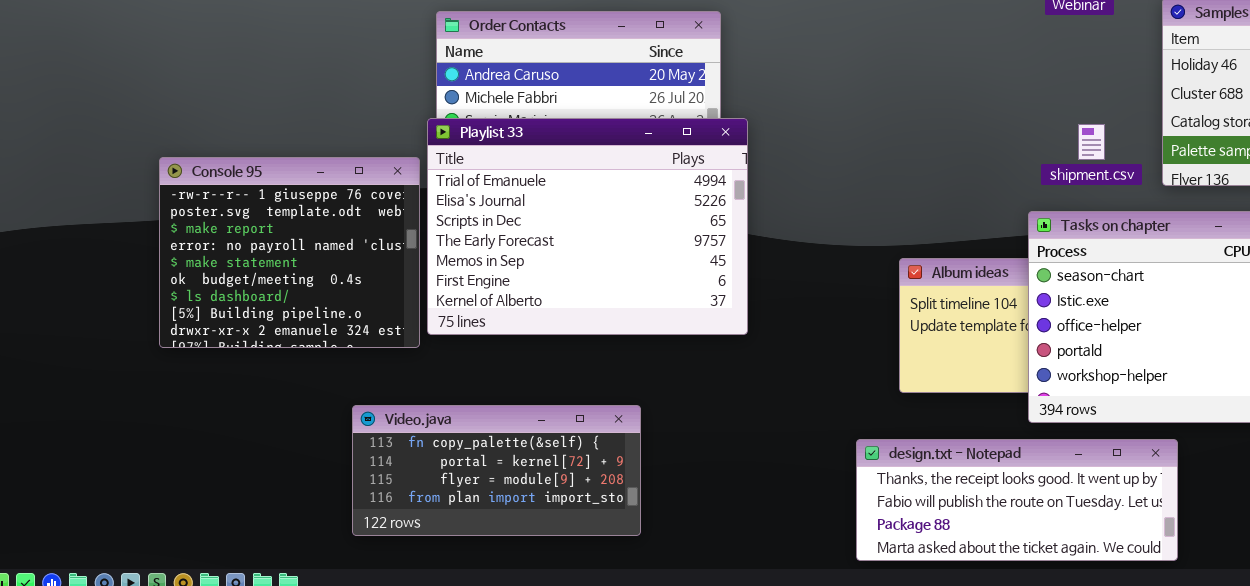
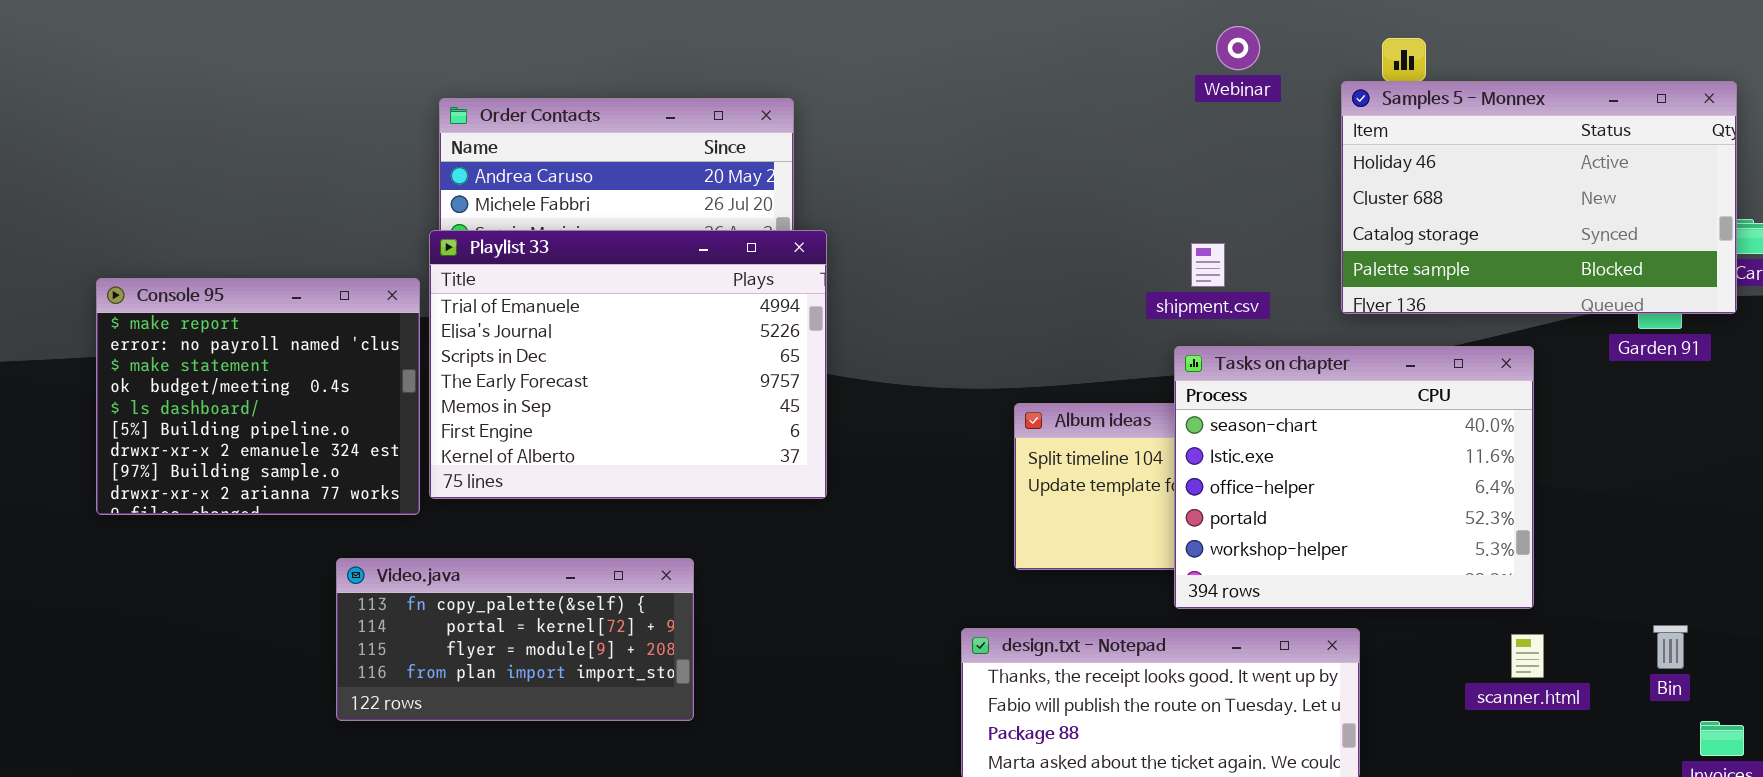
shipment.csv: [1078,124,1105,160] -> [1191,243,1225,287], moved
Console 95: [159,157,420,348] -> [96,278,420,515], scrolled down 2 rows
Video.java: [352,405,641,536] -> [336,558,694,721], moved

